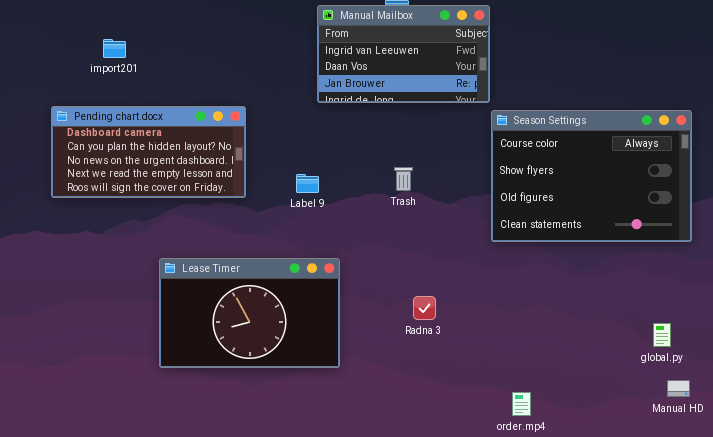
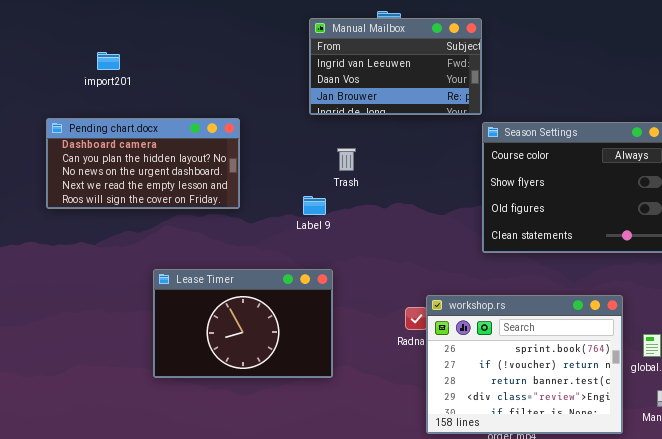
Trash: [394,167,413,191] -> [337,148,356,171], moved
Label 9: [296,174,319,193] -> [303,196,326,215], moved
workshop.rs: none -> [426,295,623,434], opened

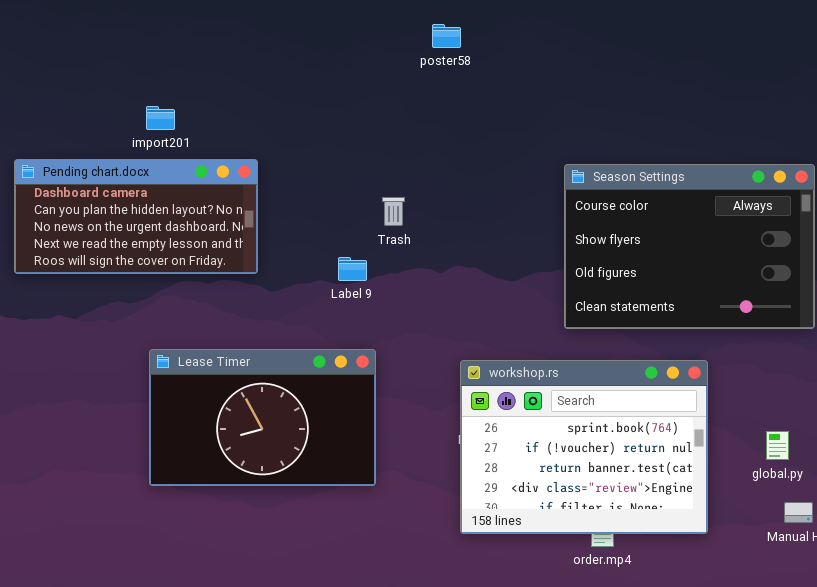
Manual Mailbox: [309,18,482,115] -> none, closed
import201: [97,52,120,70] -> [146,106,175,130], moved
workshop.rs: [426,295,623,434] -> [460,360,708,534], moved

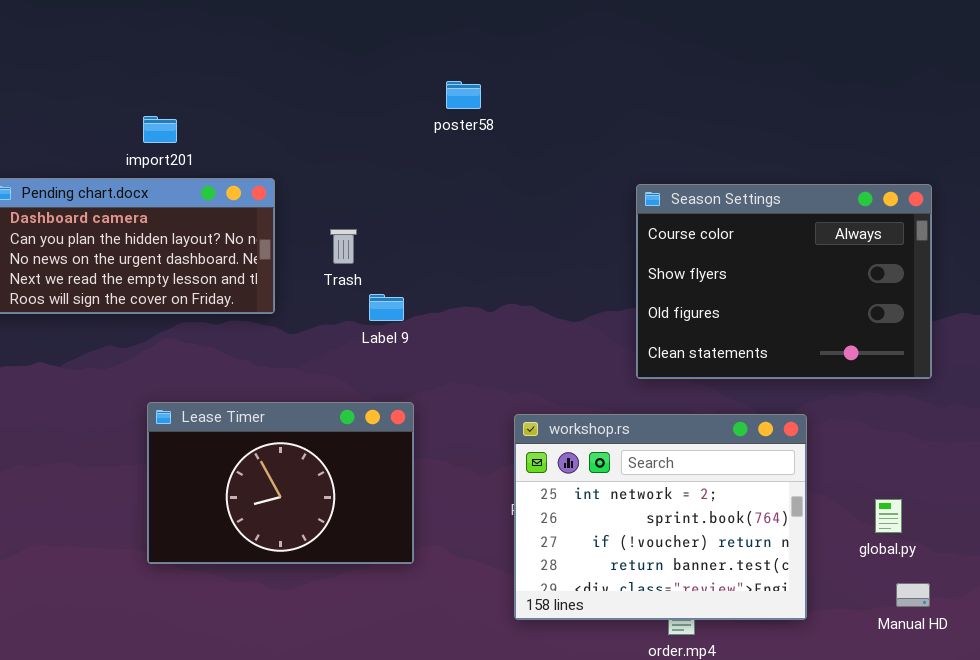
poster58: [432,24,461,48] -> [446,81,481,109], moved
Trash: [382,197,405,226] -> [330,229,357,264], moved
workshop.rs: [460,360,708,534] -> [514,414,807,620], scrolled up 1 row

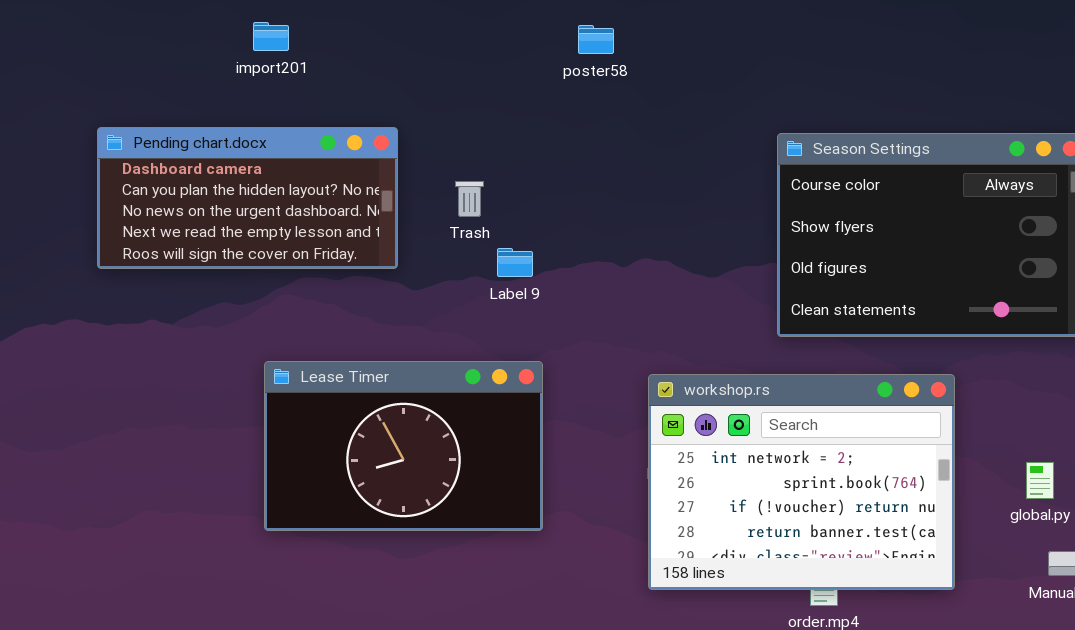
import201: [143,116,177,143] -> [253,22,289,51], moved

